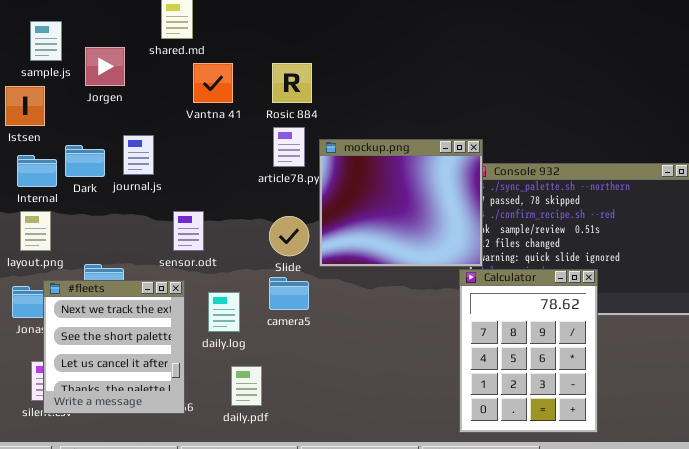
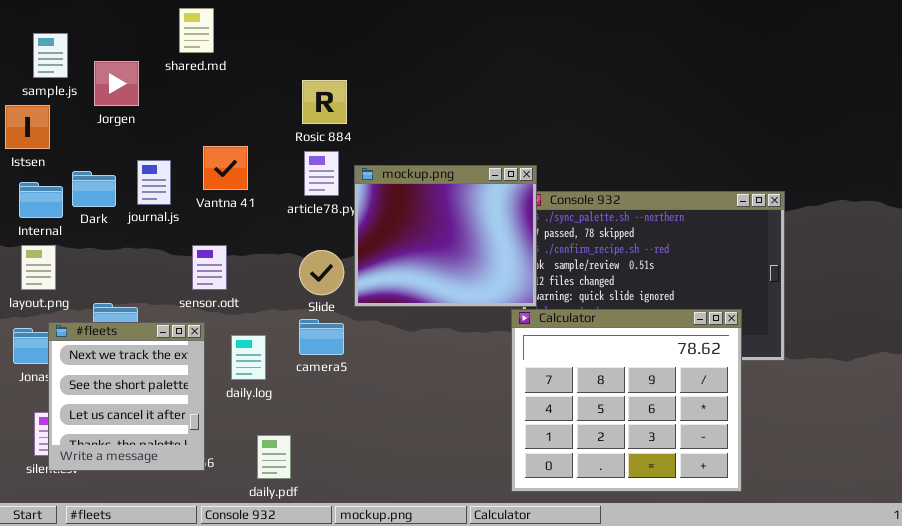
Vantna 41: [193,63,233,103] -> [203,146,248,190], moved
Calculator: [459,269,598,433] -> [511,309,742,492], resized
daily.pdf: [231,366,262,406] -> [257,435,291,479], moved

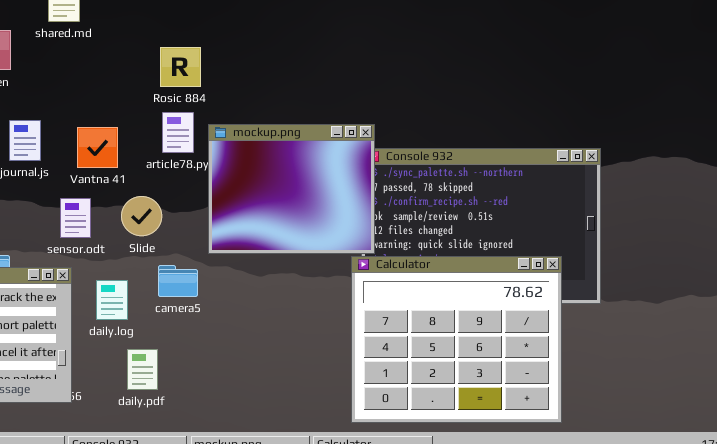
Vantna 41: [203,146,248,190] -> [77,127,118,168], moved
Slide: [299,250,344,295] -> [121,196,162,236], moved
daily.pdf: [257,435,291,479] -> [127,349,158,390], moved

